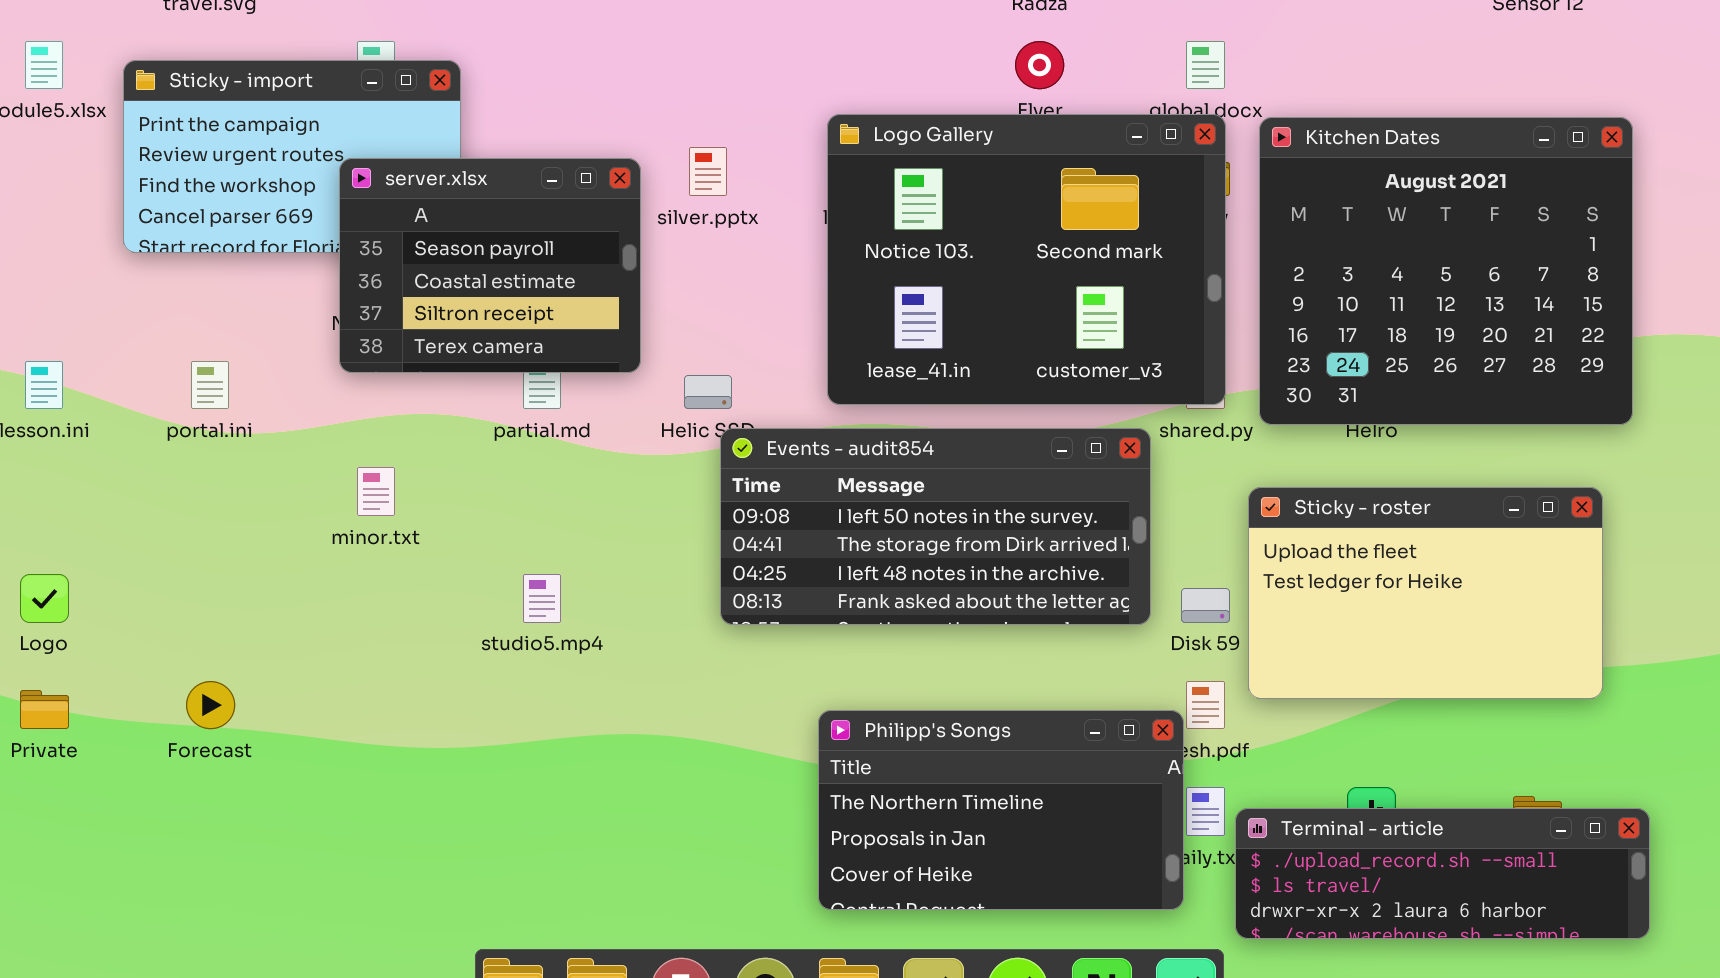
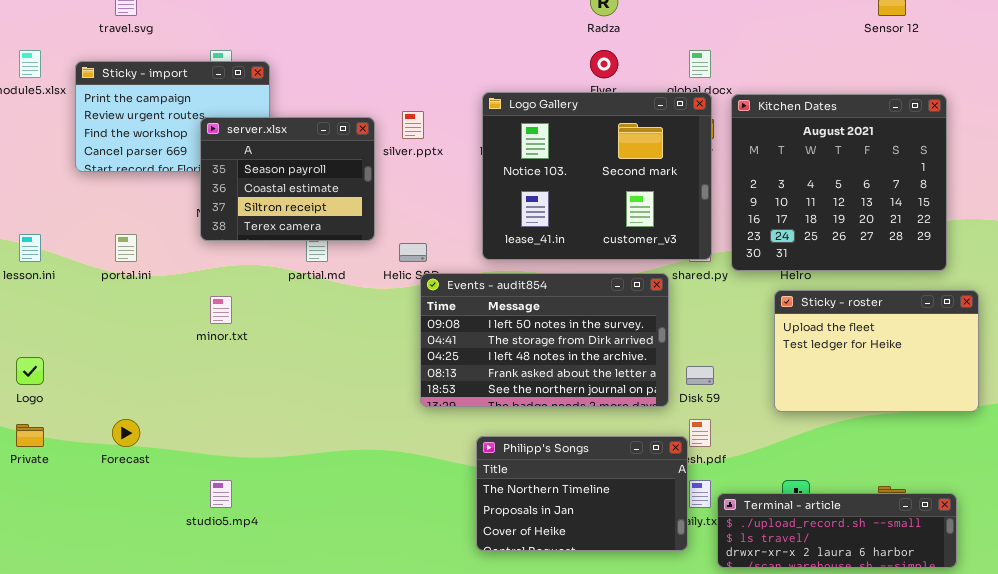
Events - audit854: [720,428,1151,625] -> [420,273,669,407], resized
Sticky - roster: [1248,487,1603,699] -> [774,290,979,412], moved
studio5.mp4: [523,574,561,623] -> [210,480,232,508], moved

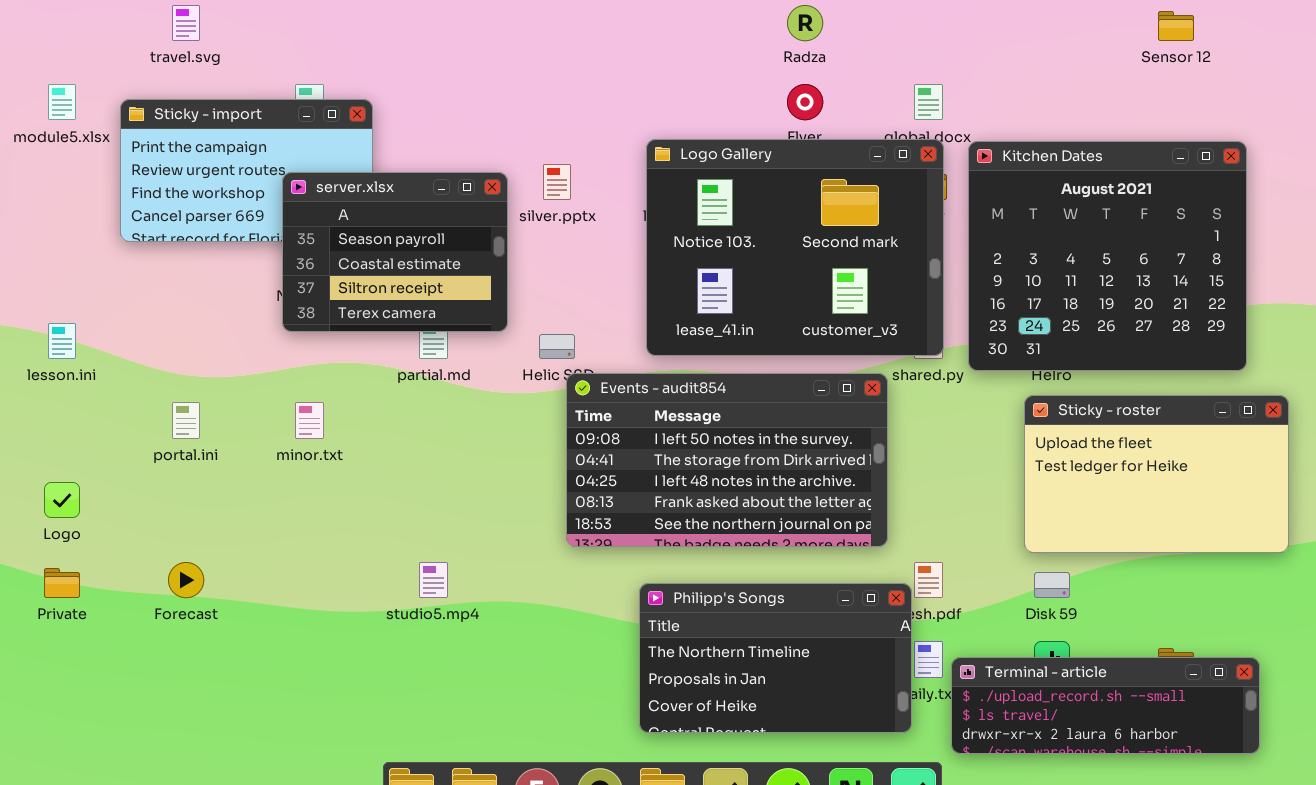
portal.ini: [115,234,137,262] -> [172,402,200,439], moved
Disk 59: [686,366,714,385] -> [1034,572,1070,598], moved
studio5.mp4: [210,480,232,508] -> [419,562,448,598], moved

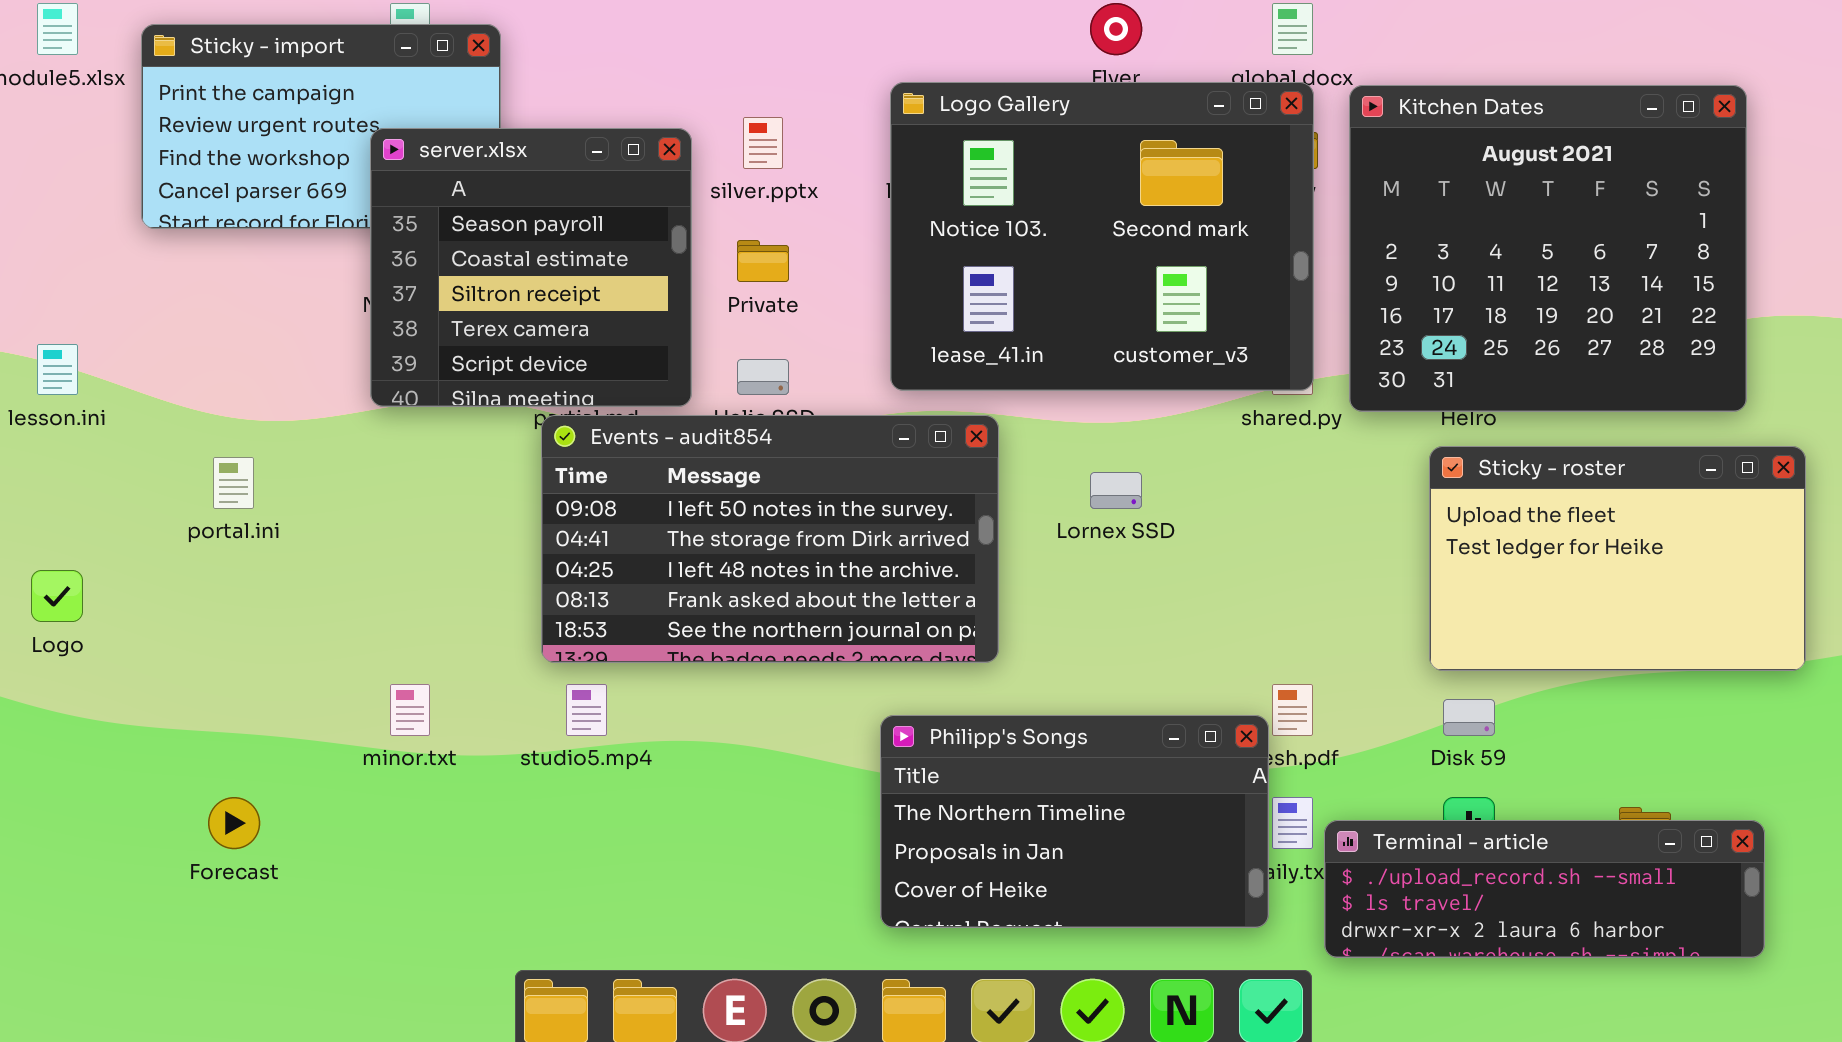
server.xlsx: [282,172,508,332] -> [370,128,692,407], resized
Events - audit854: [566,373,888,547] -> [541,415,999,663], moved
minor.txt: [295,402,324,439] -> [390,684,430,736], moved
Forecast: [168,562,204,598] -> [208,797,260,849], moved
Private: [44,568,80,598] -> [737,240,789,282], moved

